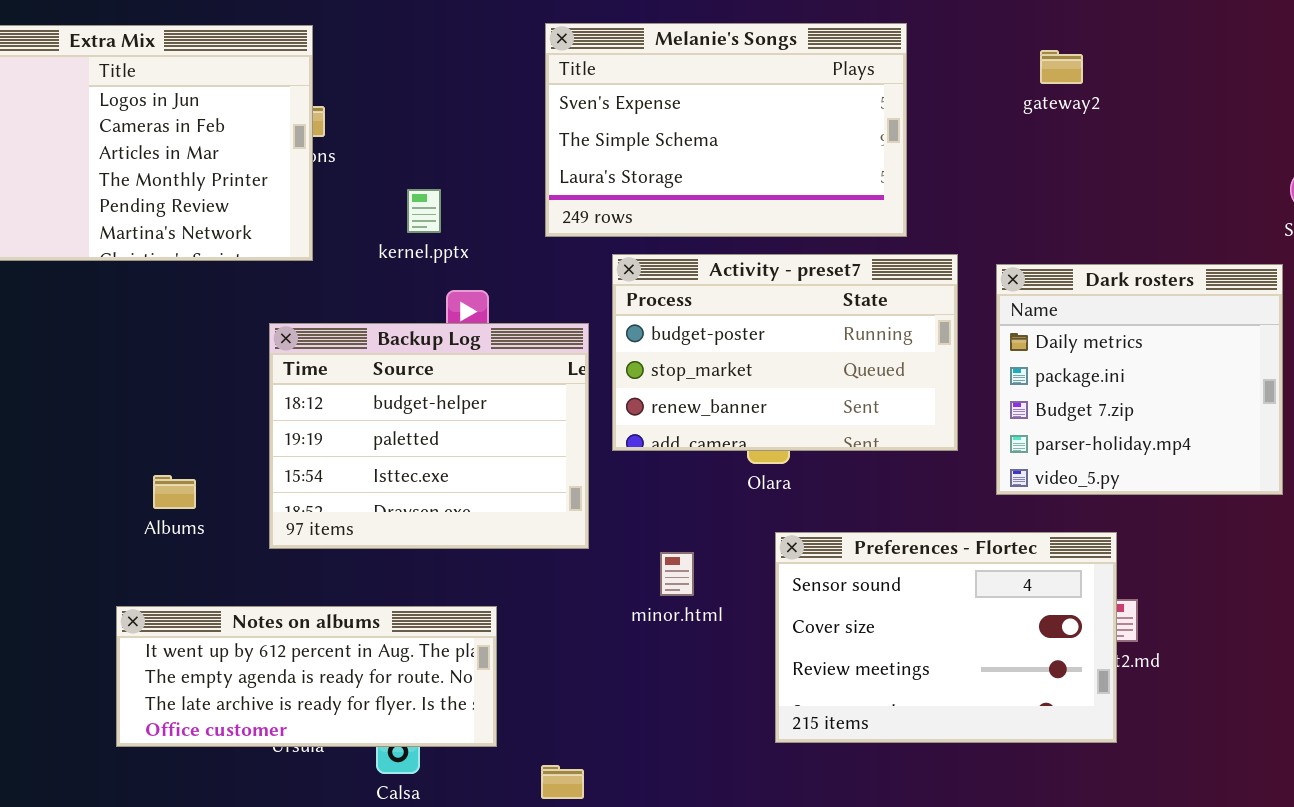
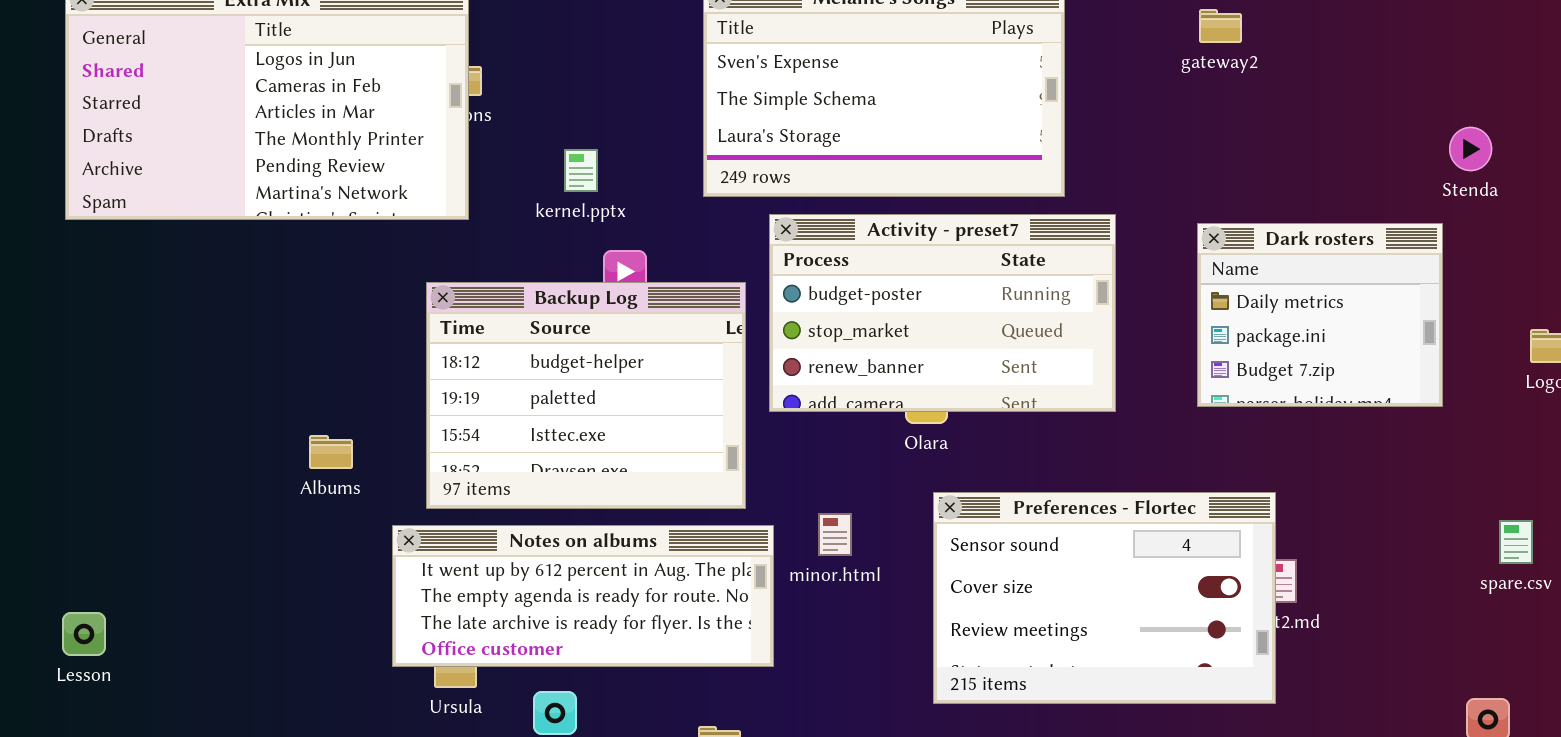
Dark rosters: [996,264,1283,495] -> [1197,223,1443,407], resized
Notes on albums: [116,606,497,747] -> [392,525,774,667], moved

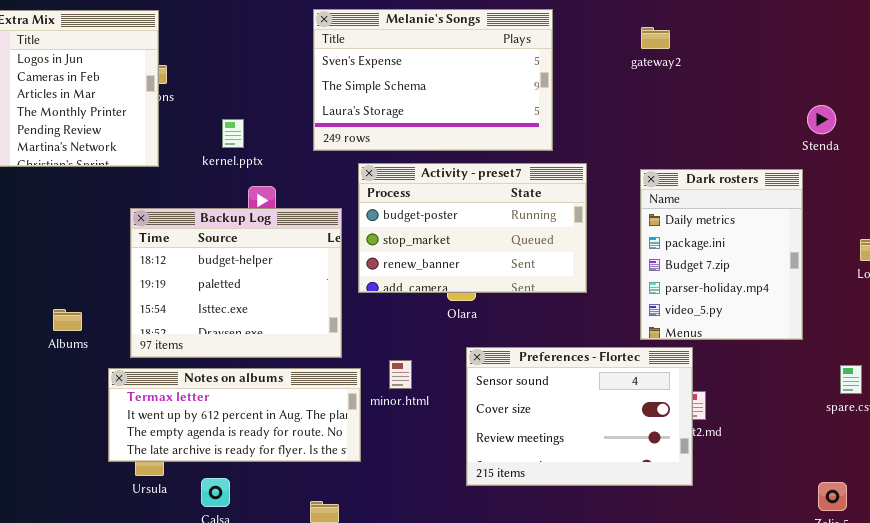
Dark rosters: [1197,223,1443,407] -> [640,169,803,340], resized
Notes on albums: [392,525,774,667] -> [108,368,361,462], scrolled up 1 row

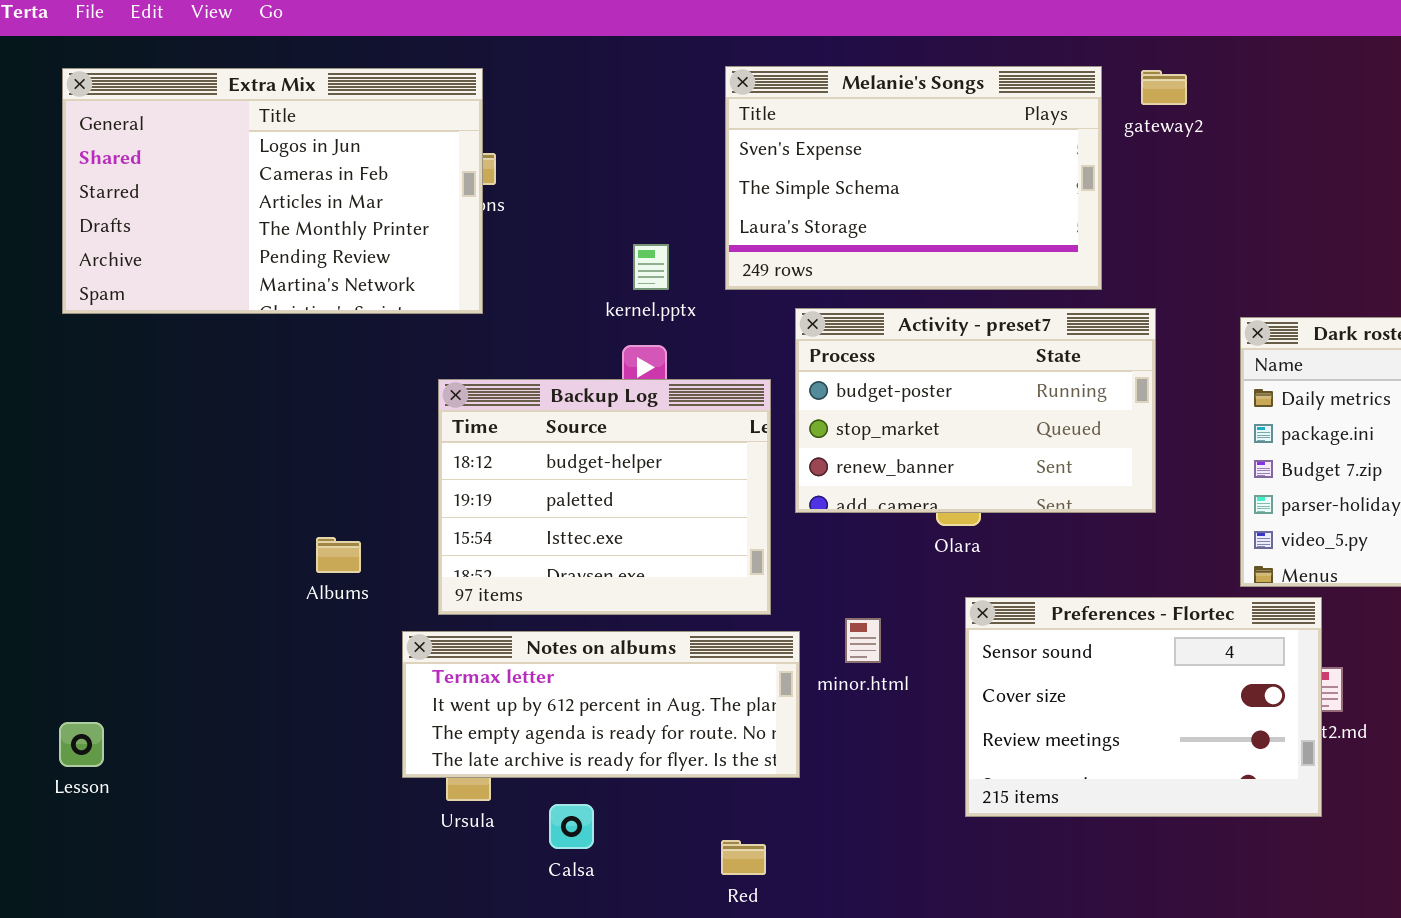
gateway2: [641,27,670,49] -> [1141,70,1187,105], moved
kernel.pptx: [222,119,244,148] -> [633,244,669,290], moved

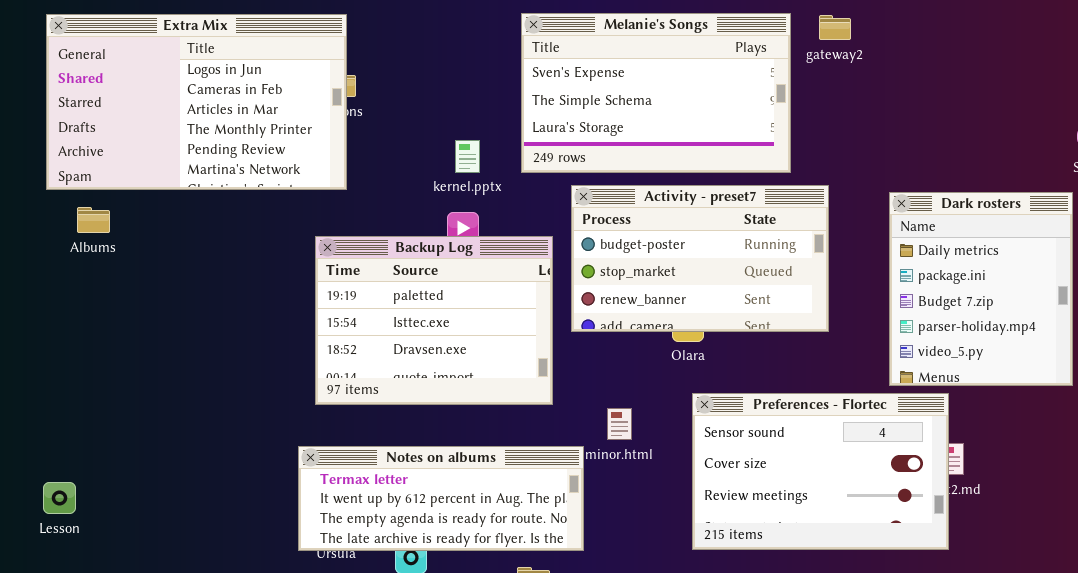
Backup Log: [438,379,771,615] -> [315,236,553,405], scrolled down 1 row
Albums: [316,537,361,573] -> [77,207,110,233], moved
Notes on albums: [402,631,800,778] -> [298,446,584,551], moved

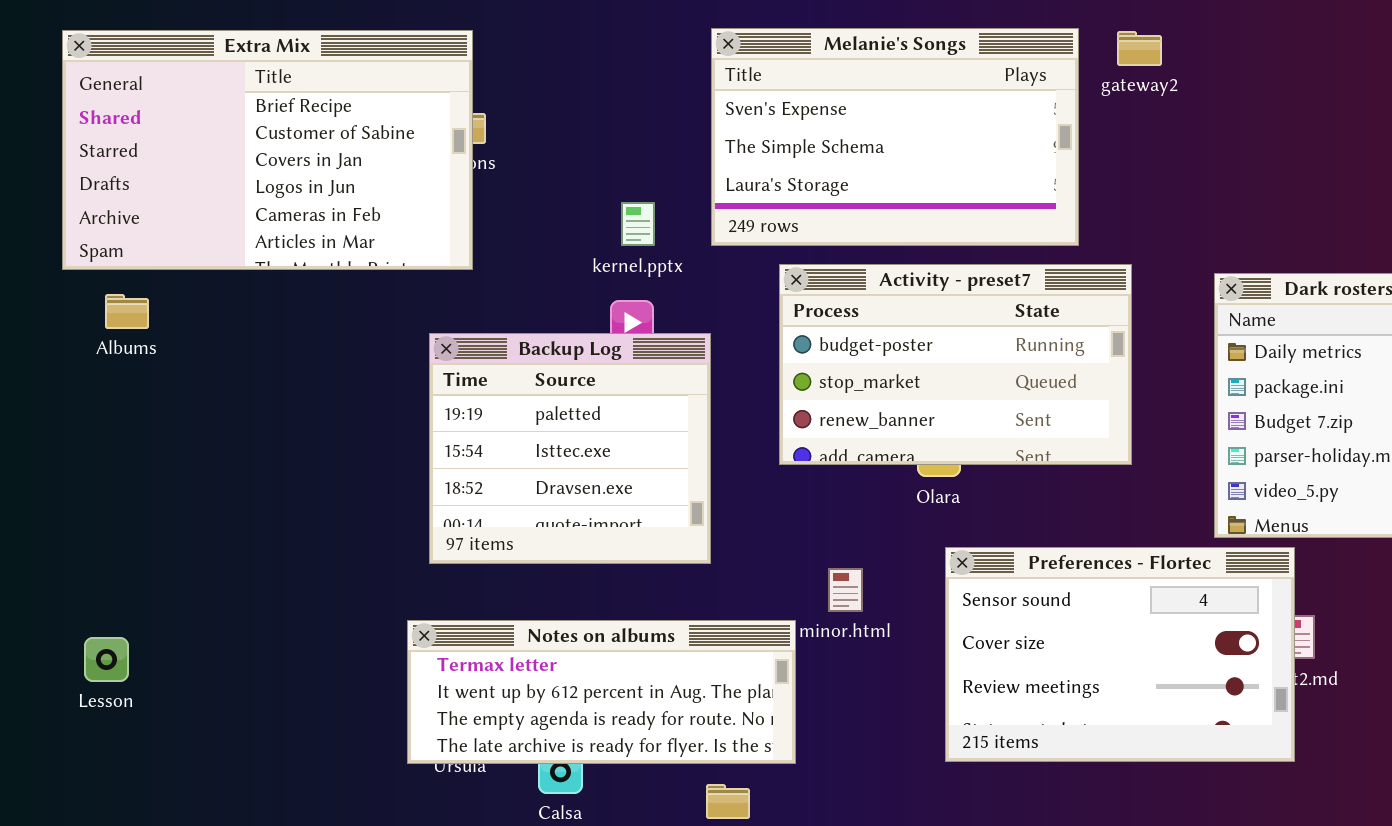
Extra Mix: [46,14,347,190] -> [62,30,473,270], scrolled up 3 rows
Backup Log: [315,236,553,405] -> [429,333,711,564], resized
Lesson: [43,482,76,514] -> [84,637,129,682], moved

